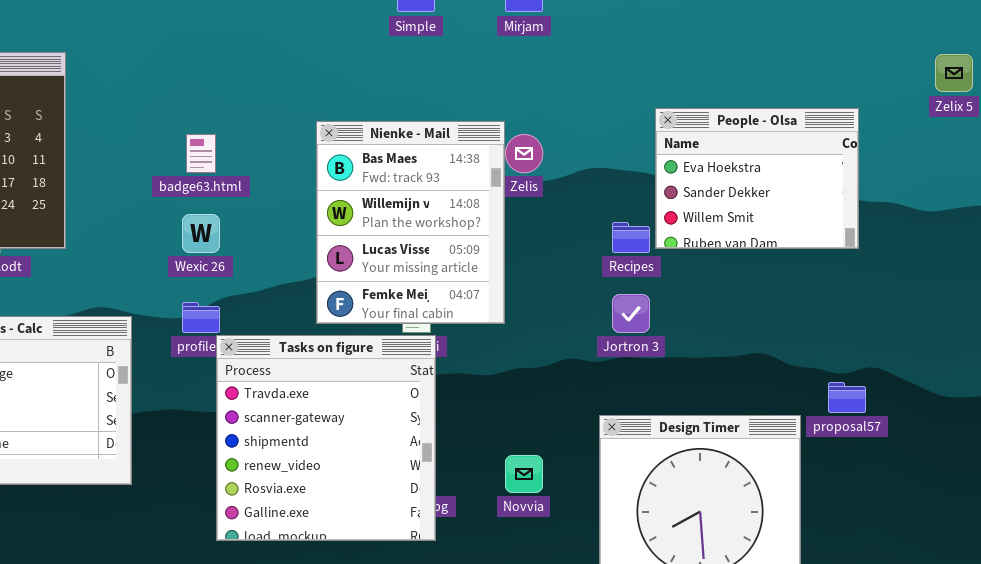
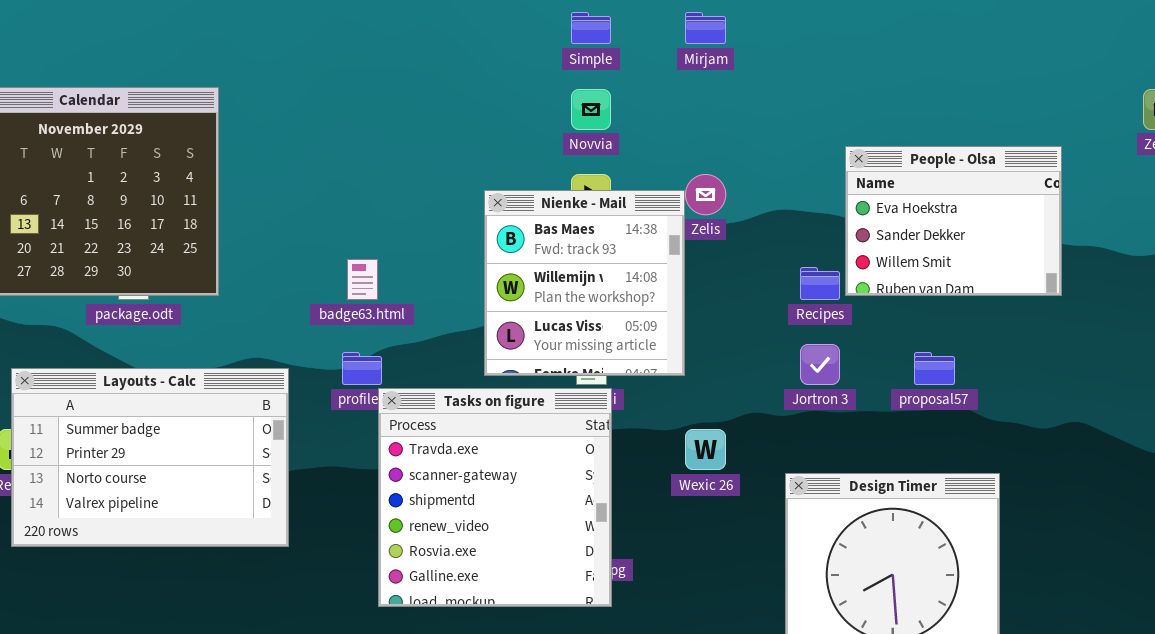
Nienke - Mail: [316,121,505,324] -> [484,190,685,376], resized
badge63.html: [186,134,216,173] -> [347,259,378,300], moved
Wexic 26: [182,214,220,253] -> [685,429,726,470], moved
proposal57: [828,382,866,413] -> [914,352,955,385], moved
Novvia: [505,455,543,493] -> [571,89,611,130], moved

